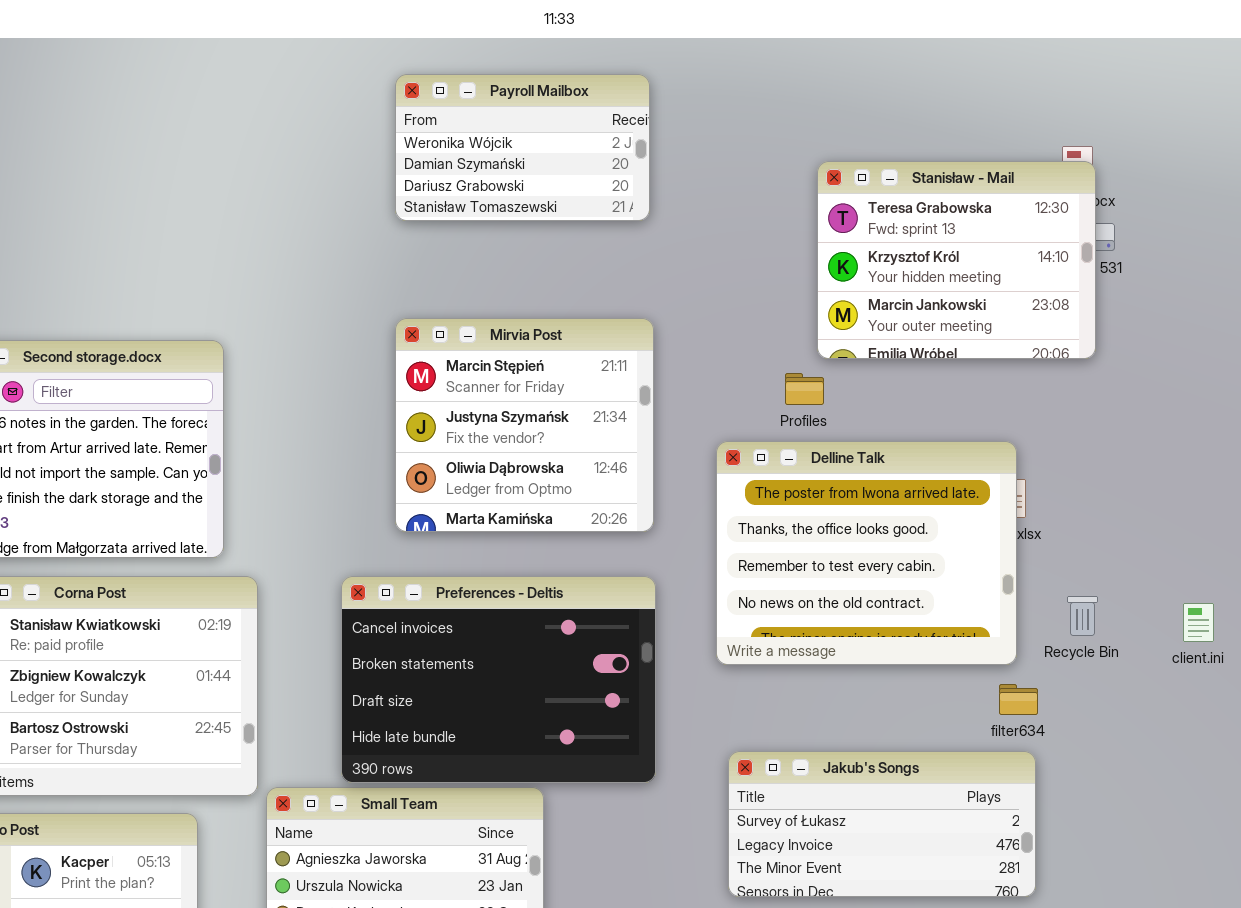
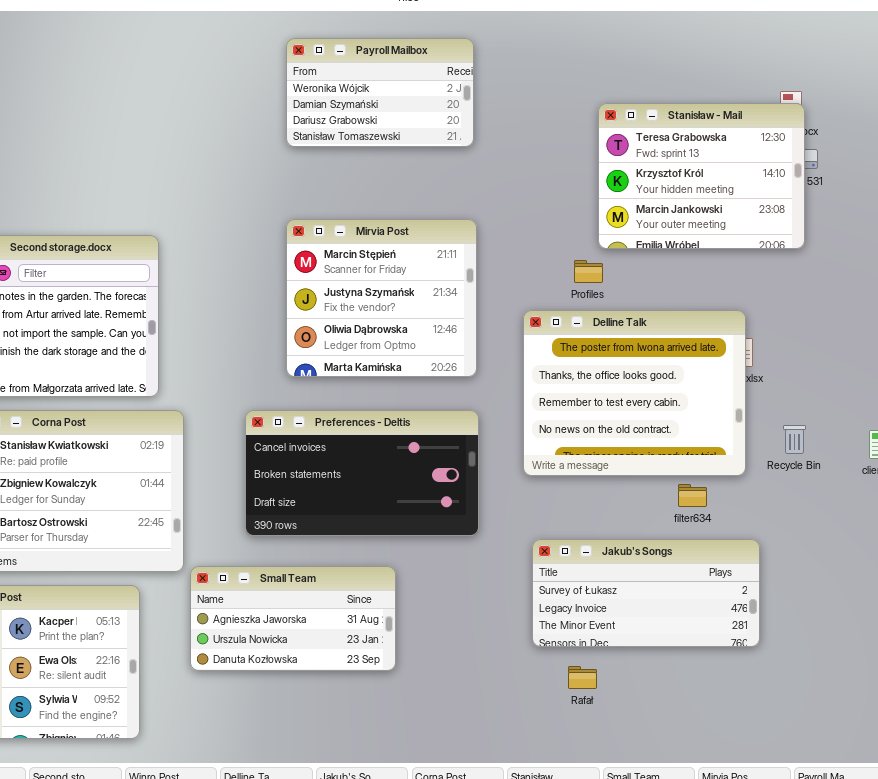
Preferences - Deltis: [341,576,656,783] -> [245,410,479,536], resized
filter634: [999,684,1038,715] -> [678,484,707,507], moved

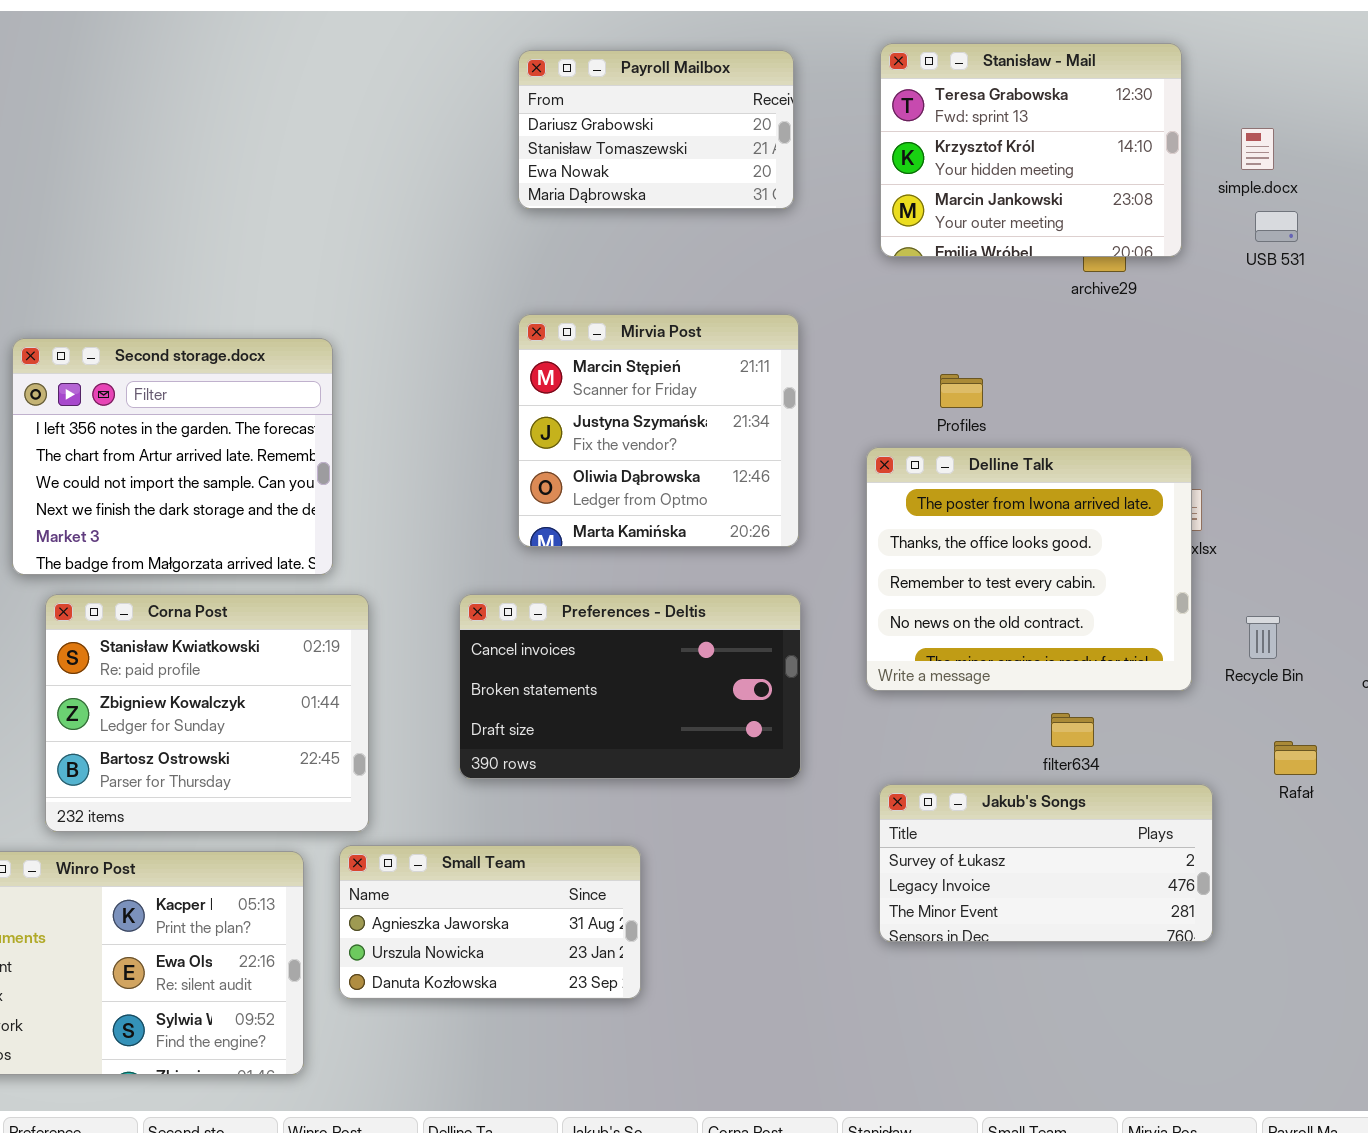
Payroll Mailbox: [286,38,474,147] -> [518,50,794,209], scrolled down 2 rows
Stanisław - Mail: [598,103,805,249] -> [880,43,1182,257], moved
filter634: [678,484,707,507] -> [1051,713,1094,747], moved
Small Team: [190,566,396,671] -> [339,845,641,999], moved
Rafał: [568,666,597,689] -> [1274,741,1317,775], moved

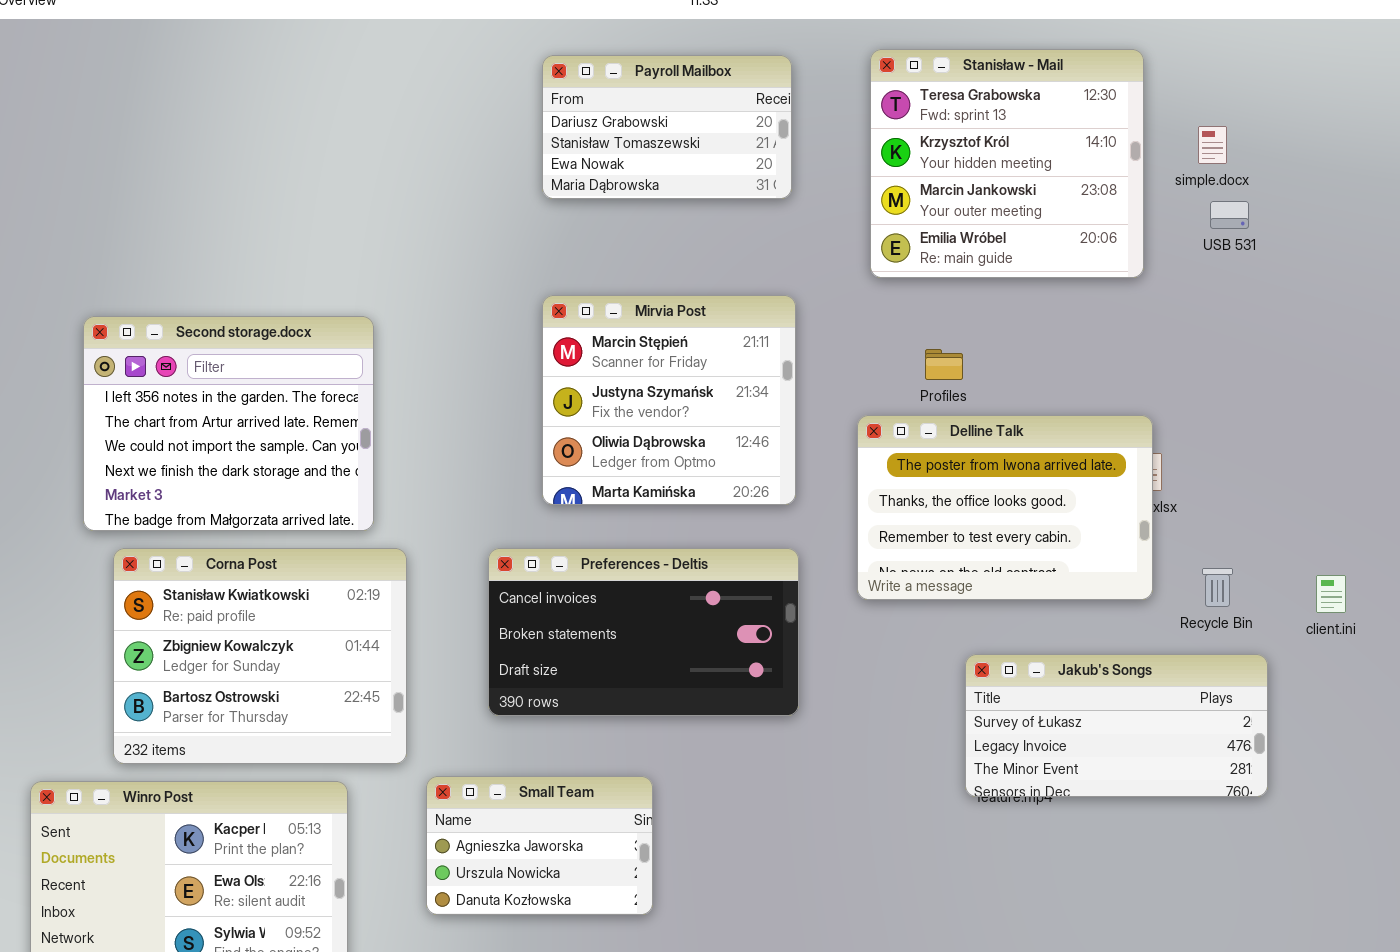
Stanisław - Mail: [880,43,1182,257] -> [870,49,1144,278], resized
Delline Talk: [866,447,1192,691] -> [857,415,1153,600], resized
Jakub's Songs: [879,784,1213,942] -> [965,654,1268,797], moved
Small Team: [339,845,641,999] -> [426,776,653,915], resized

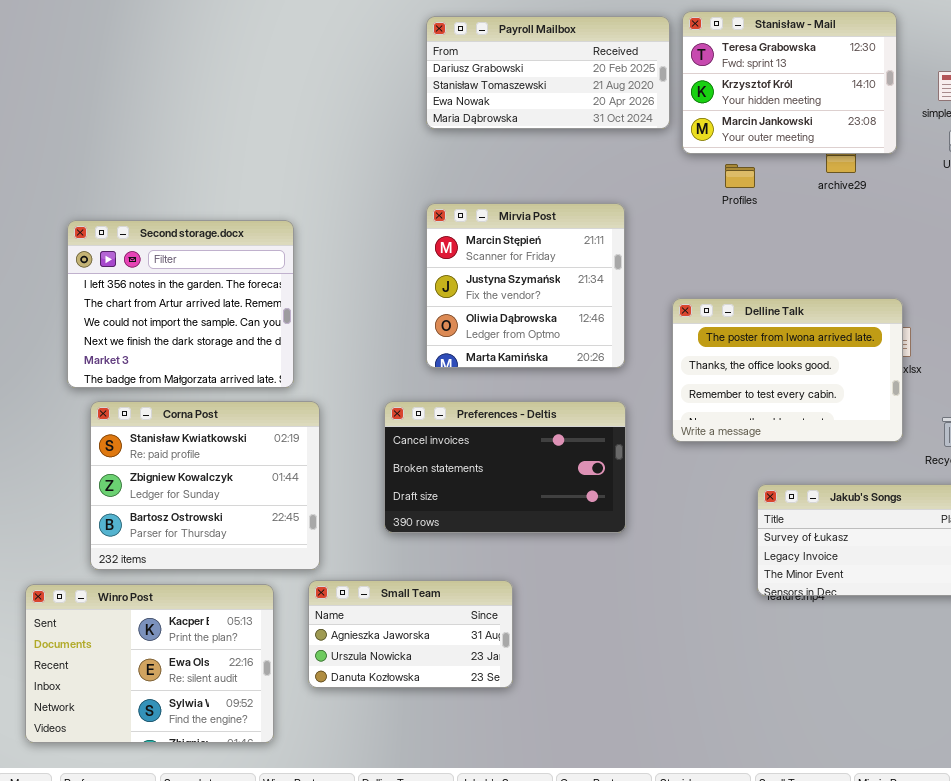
Stanisław - Mail: [870,49,1144,278] -> [682,11,897,154], resized
Payroll Mailbox: [542,55,792,199] -> [426,16,670,129], resized
Profiles: [925,349,963,380] -> [725,164,755,188], moved
Small Team: [426,776,653,915] -> [308,580,513,688], resized

